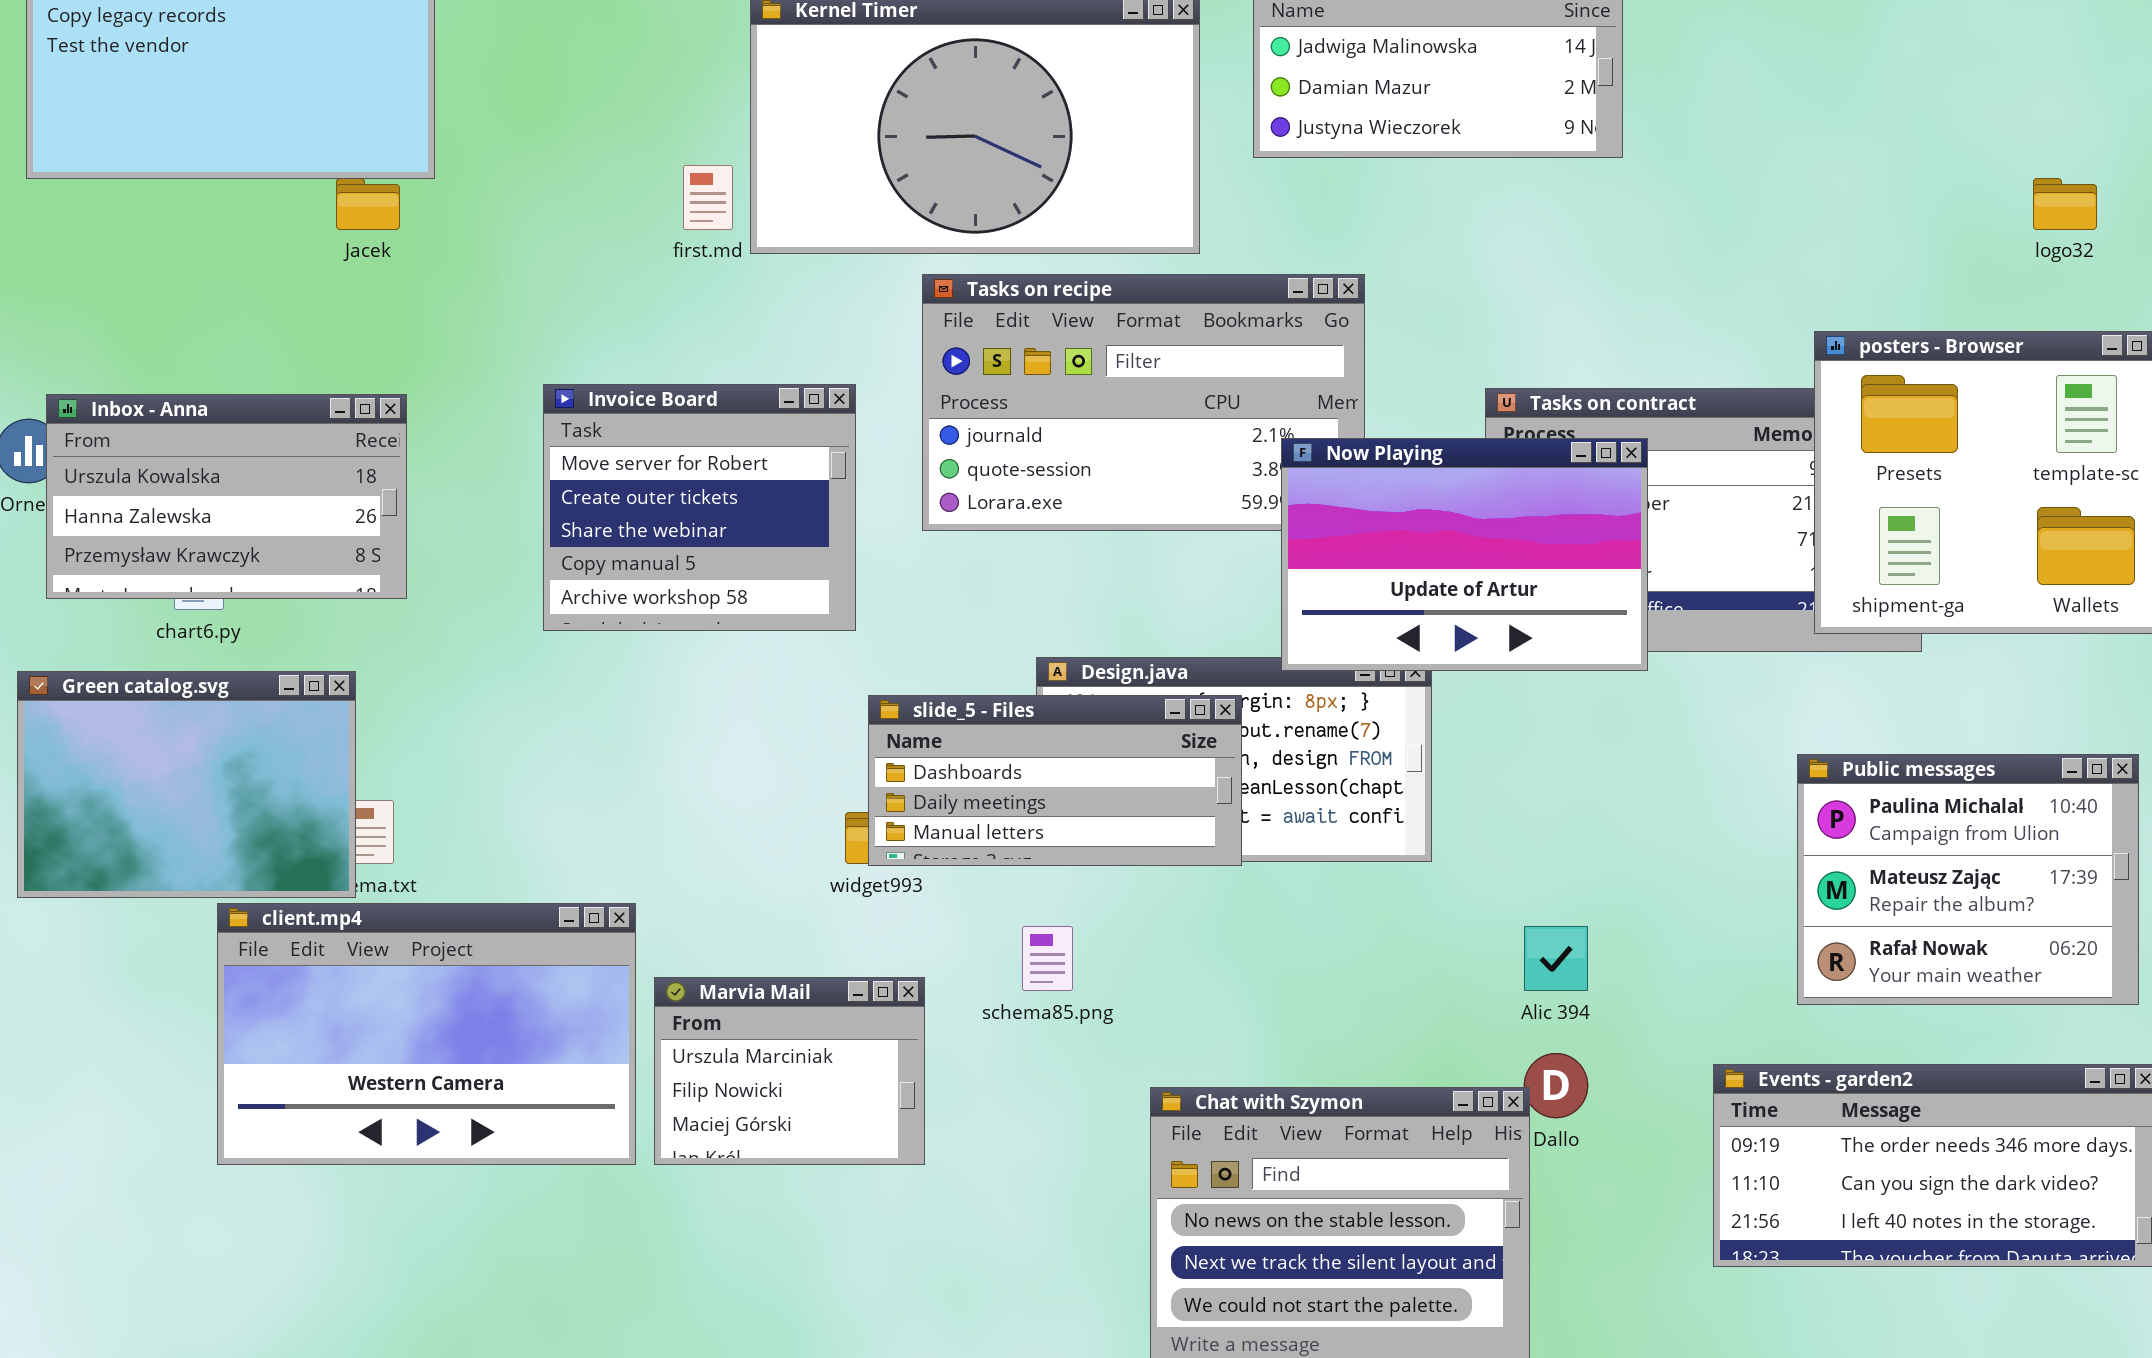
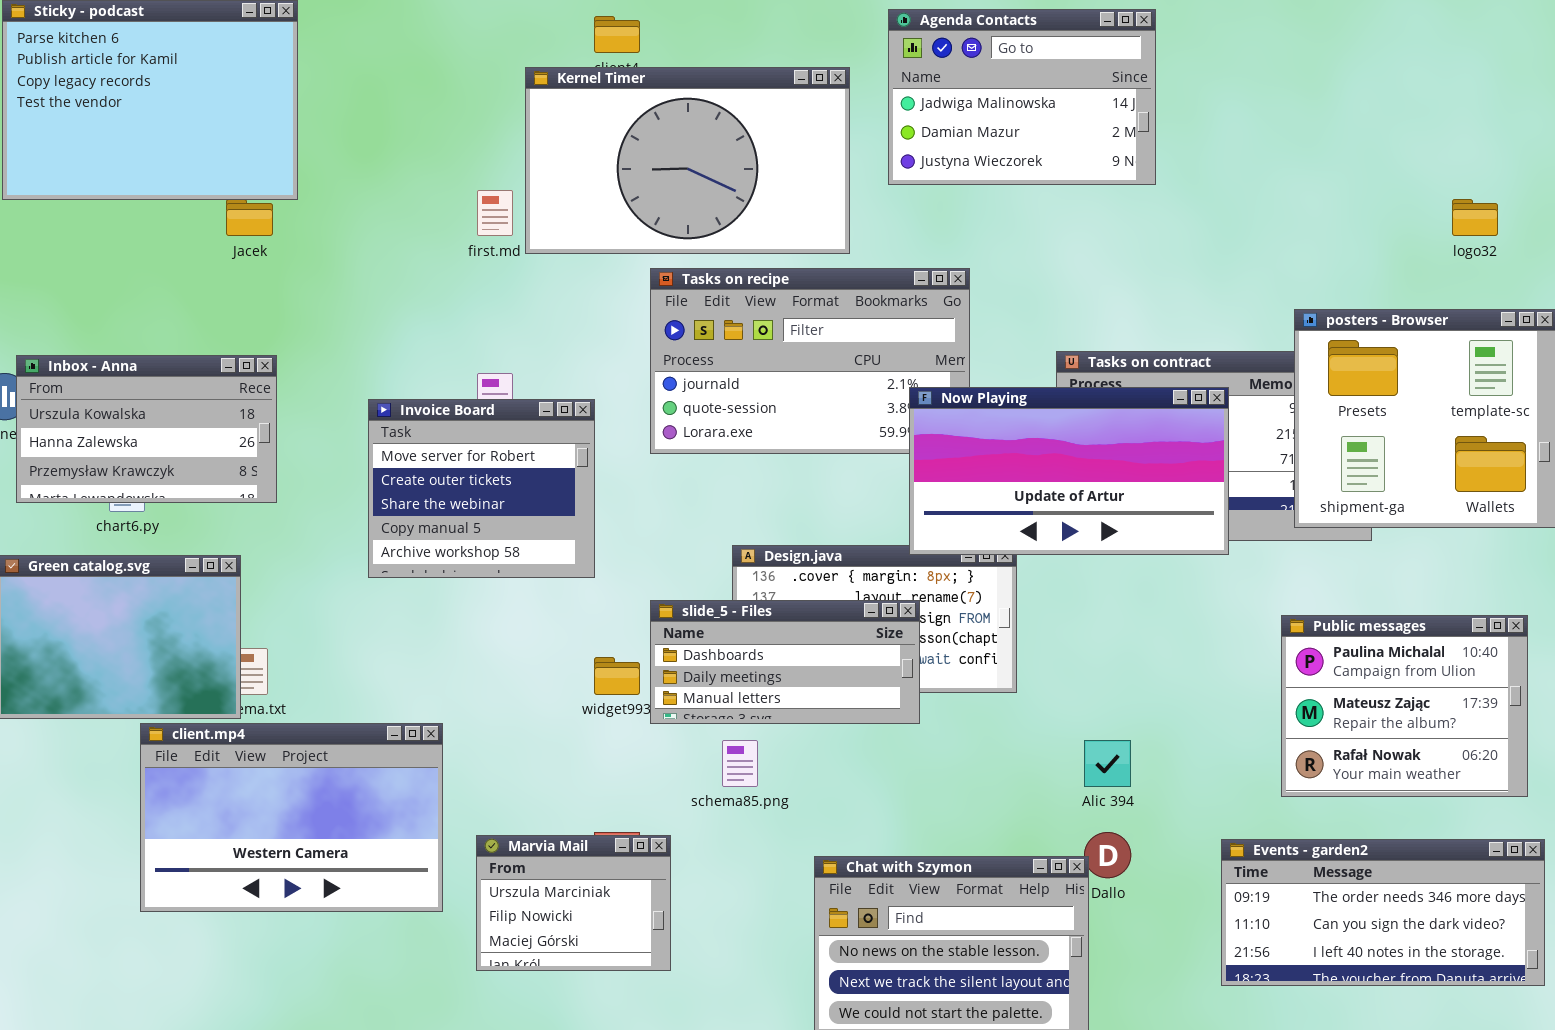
Invoice Board: [543,384,856,631] -> [368,399,595,578], moved
Now Playing: [1281,438,1648,671] -> [909,387,1229,555], resized
slide_5 - Files: [868,695,1242,866] -> [650,600,920,724], moved
Marvia Mail: [654,977,925,1165] -> [476,835,671,971], moved

